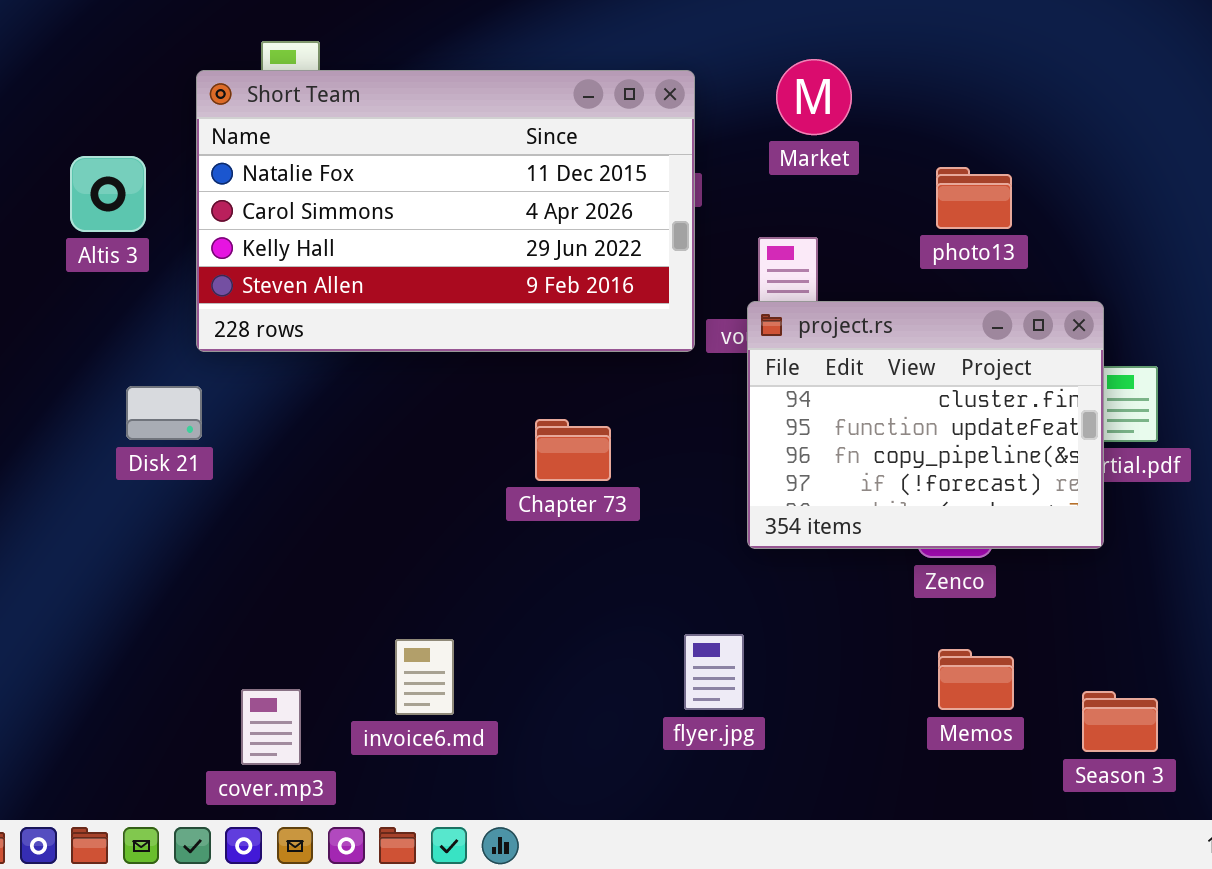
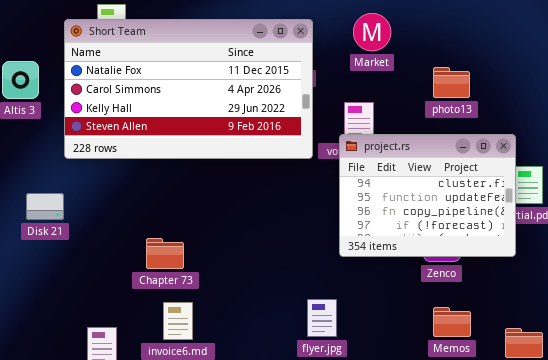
Disk 21: [126,386,202,440] -> [26,193,64,220], moved
Chapter 73: [535,419,611,481] -> [146,238,184,269], moved

